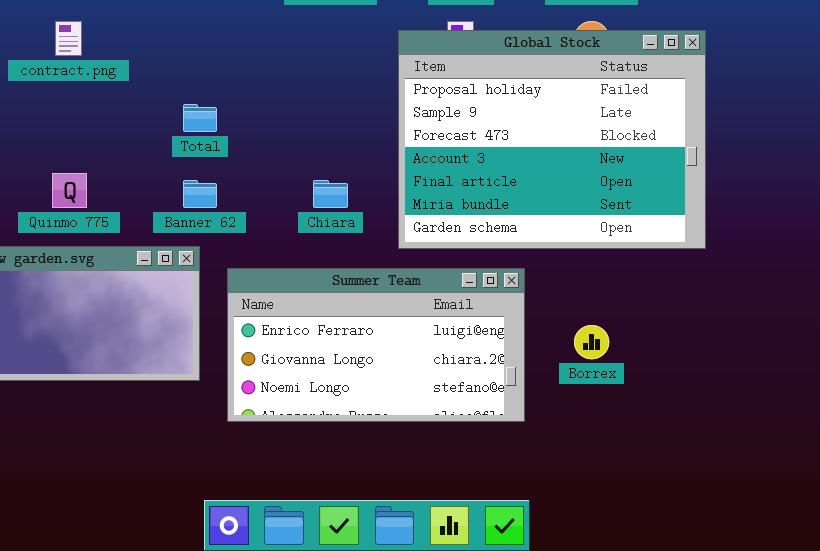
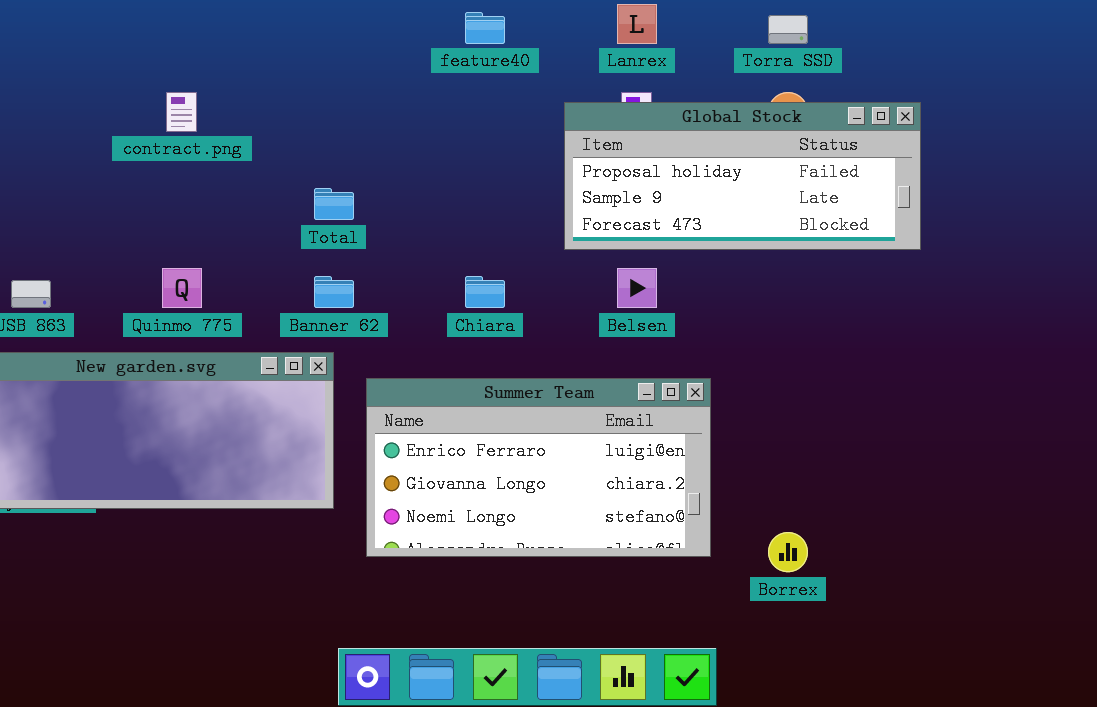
Global Stock: [398,30,706,249] -> [564,102,921,250], resized
Borrex: [574,325,609,359] -> [768,532,808,572], moved

